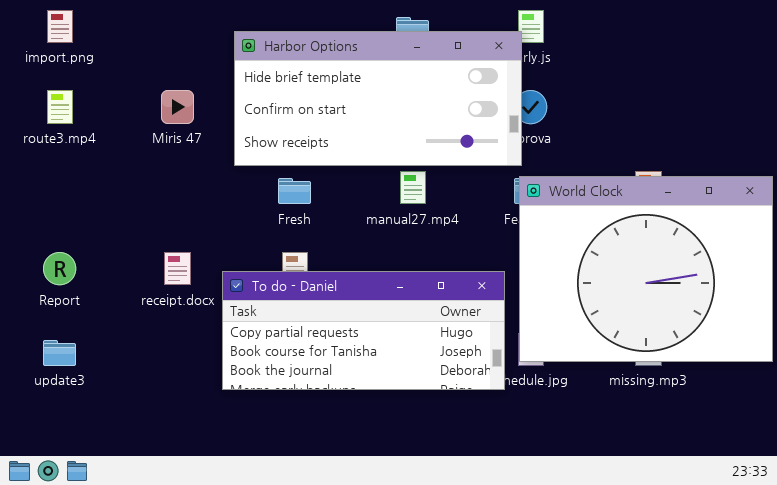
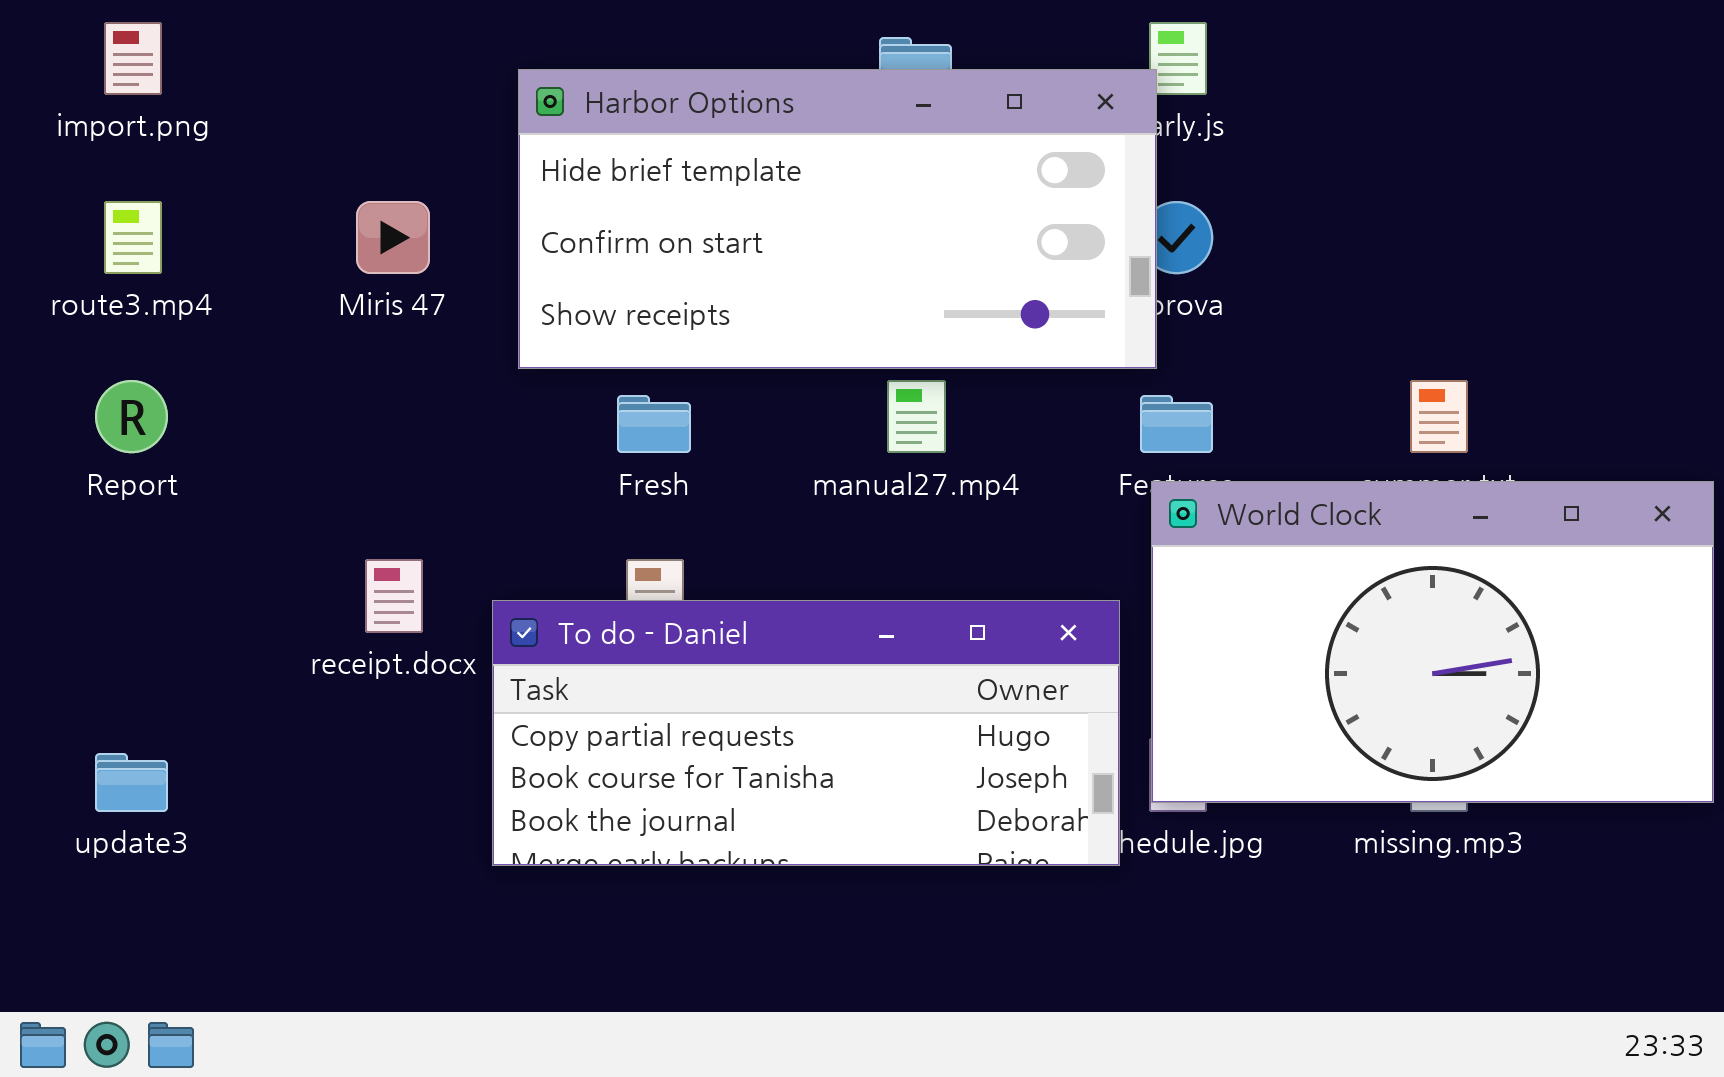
World Clock: [519,176,773,362] -> [1151,481,1714,803], resized
Report: [43,252,76,285] -> [95,380,168,453], moved

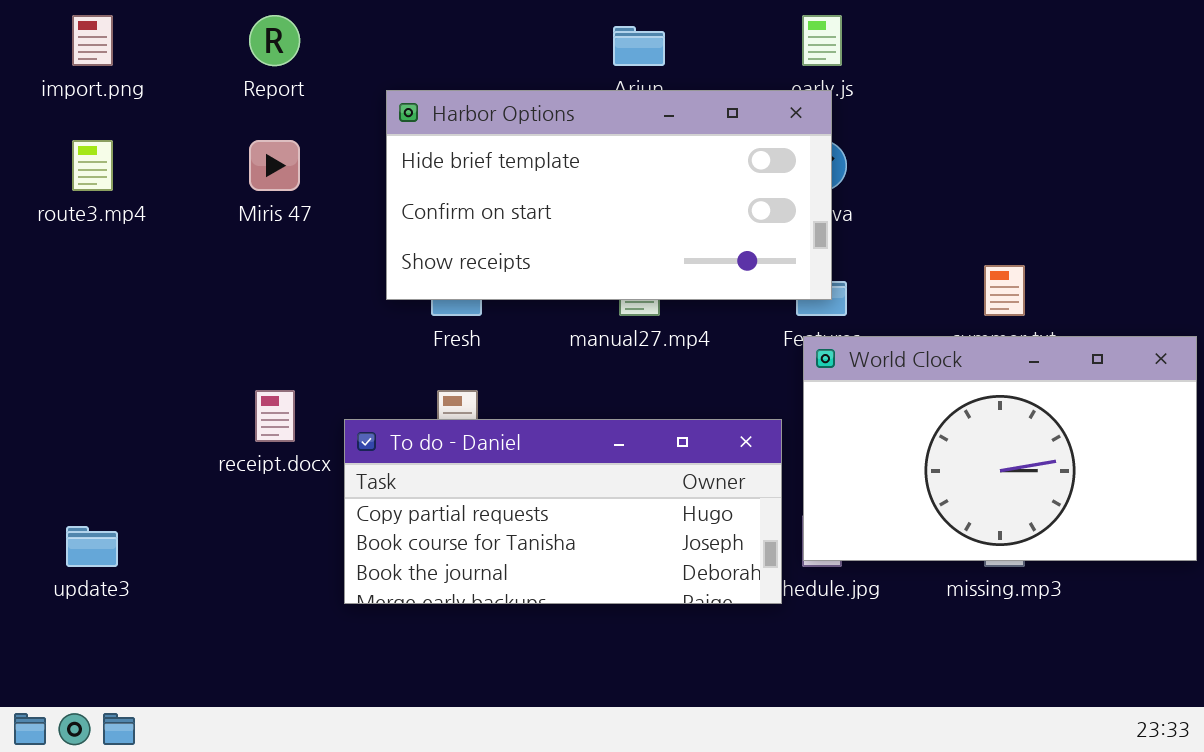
Harbor Options: [518,69,1157,369] -> [386,90,832,300], moved
Report: [95,380,168,453] -> [249,15,300,66], moved

